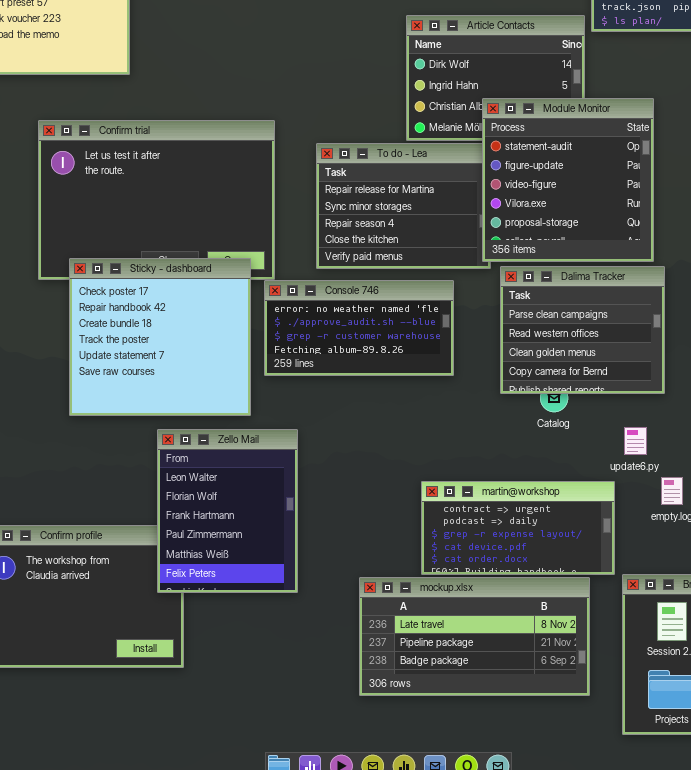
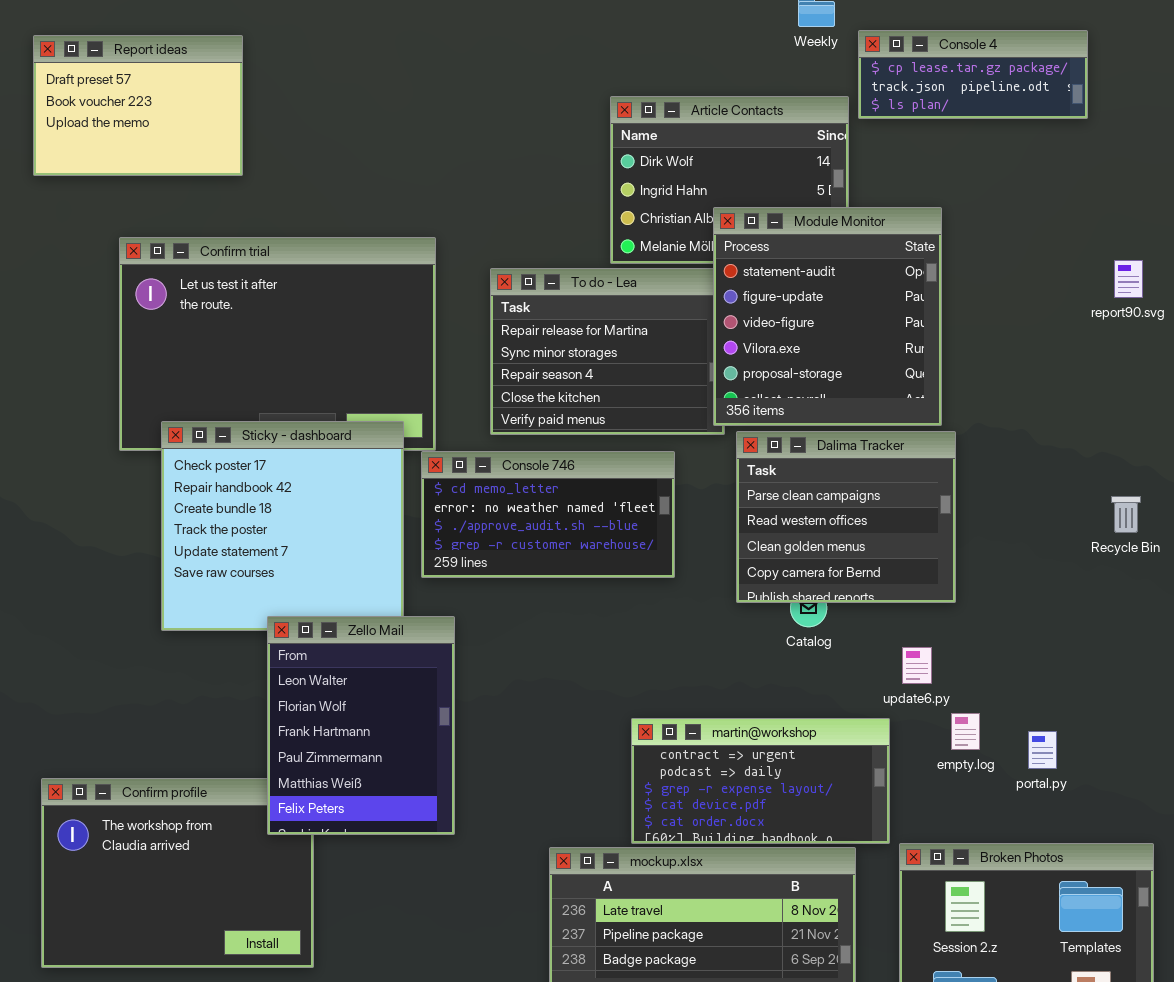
Console 746: [264,280,454,376] -> [421,451,675,578], scrolled up 1 row
Zello Mail: [157,429,298,593] -> [267,616,455,835], moved

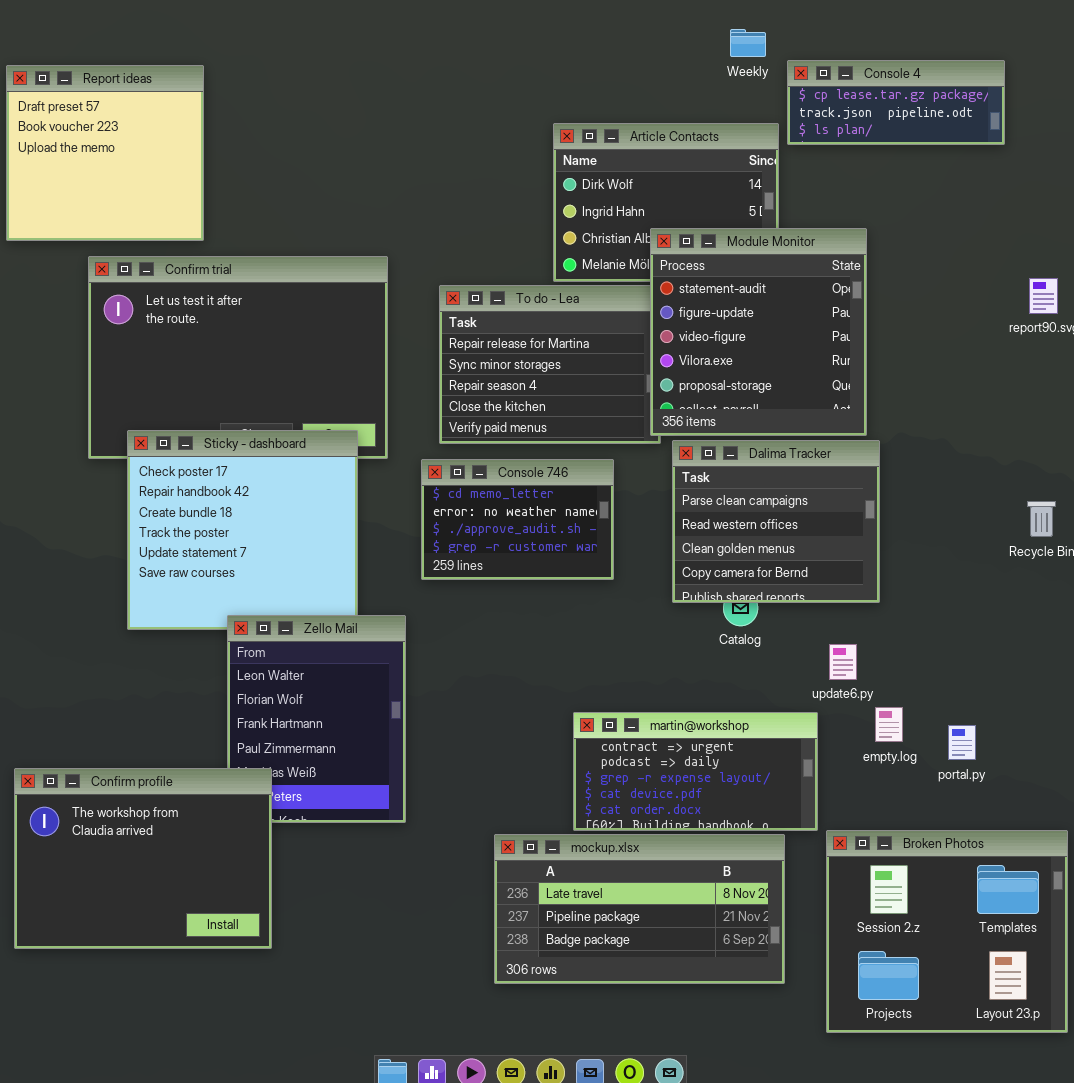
Report ideas: [33,35,243,176] -> [6,65,204,241], resized
Console 746: [421,451,675,578] -> [421,459,614,580], resized
Confirm profile: [41,778,314,968] -> [14,768,272,949], raised

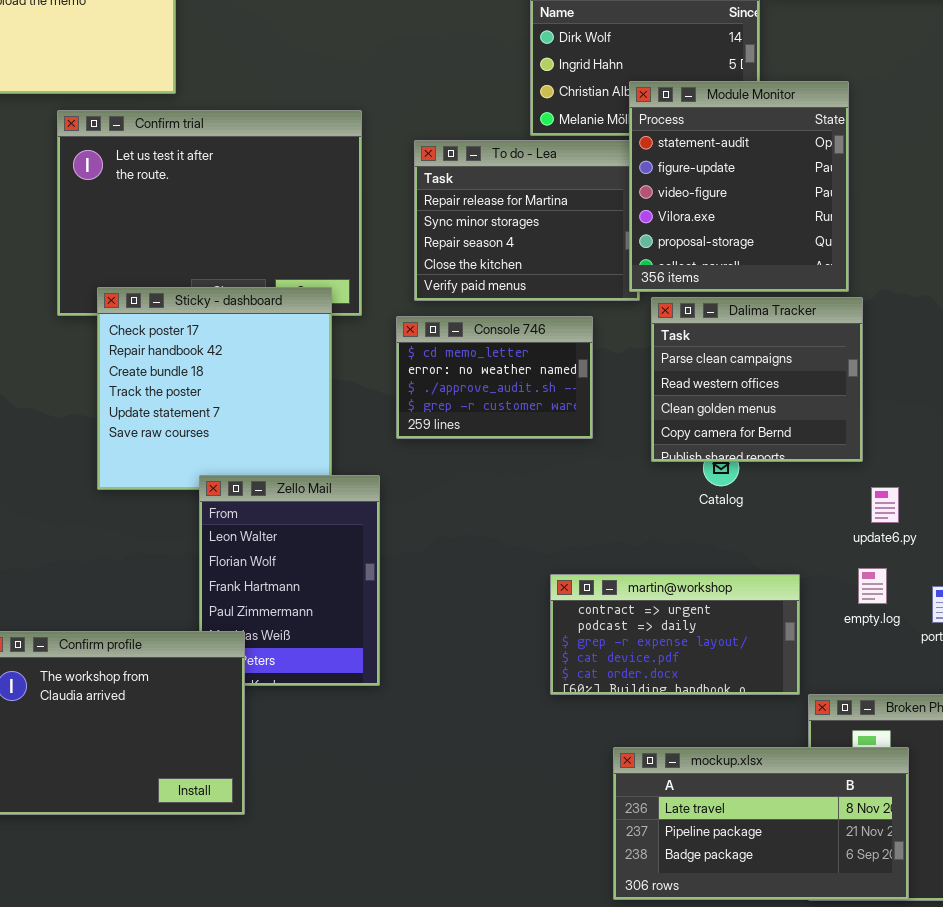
update6.py: [829,644,857,680] -> [871,487,899,523], moved
mockup.xlsx: [494,834,785,984] -> [613,747,909,900], moved

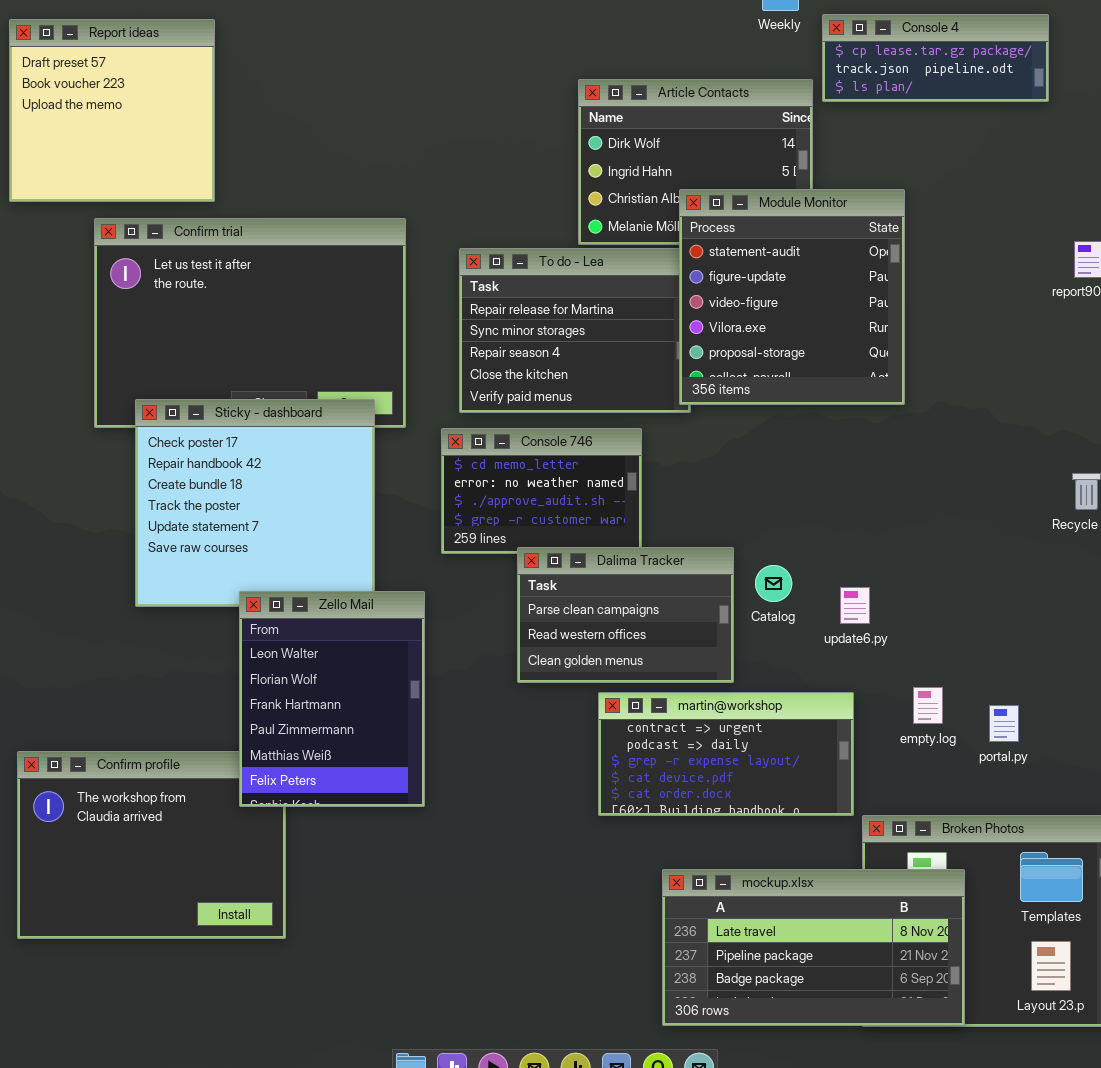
Dalima Tracker: [651,297,863,462] -> [517,547,734,683], moved, resized
Zello Mail: [199,475,380,686] -> [239,591,425,807], raised
update6.py: [871,487,899,523] -> [840,587,870,624], moved

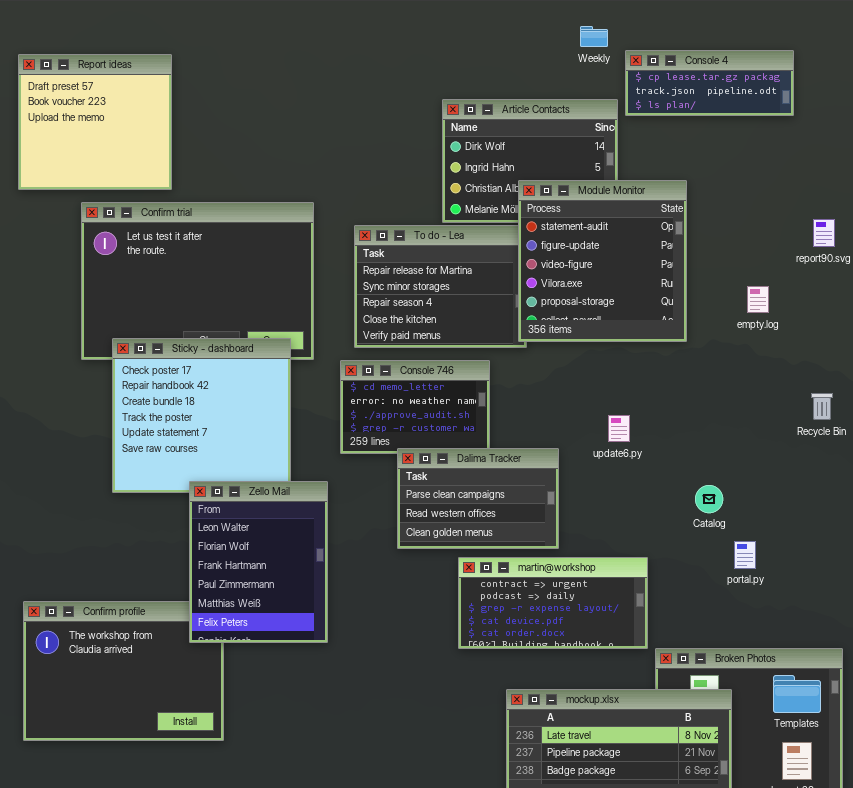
Catalog: [755,565,792,602] -> [695,485,723,513], moved
update6.py: [840,587,870,624] -> [608,415,630,442], moved
empty.log: [913,687,943,724] -> [747,286,769,313], moved
portal.py: [989,705,1019,742] -> [734,541,756,569], moved

